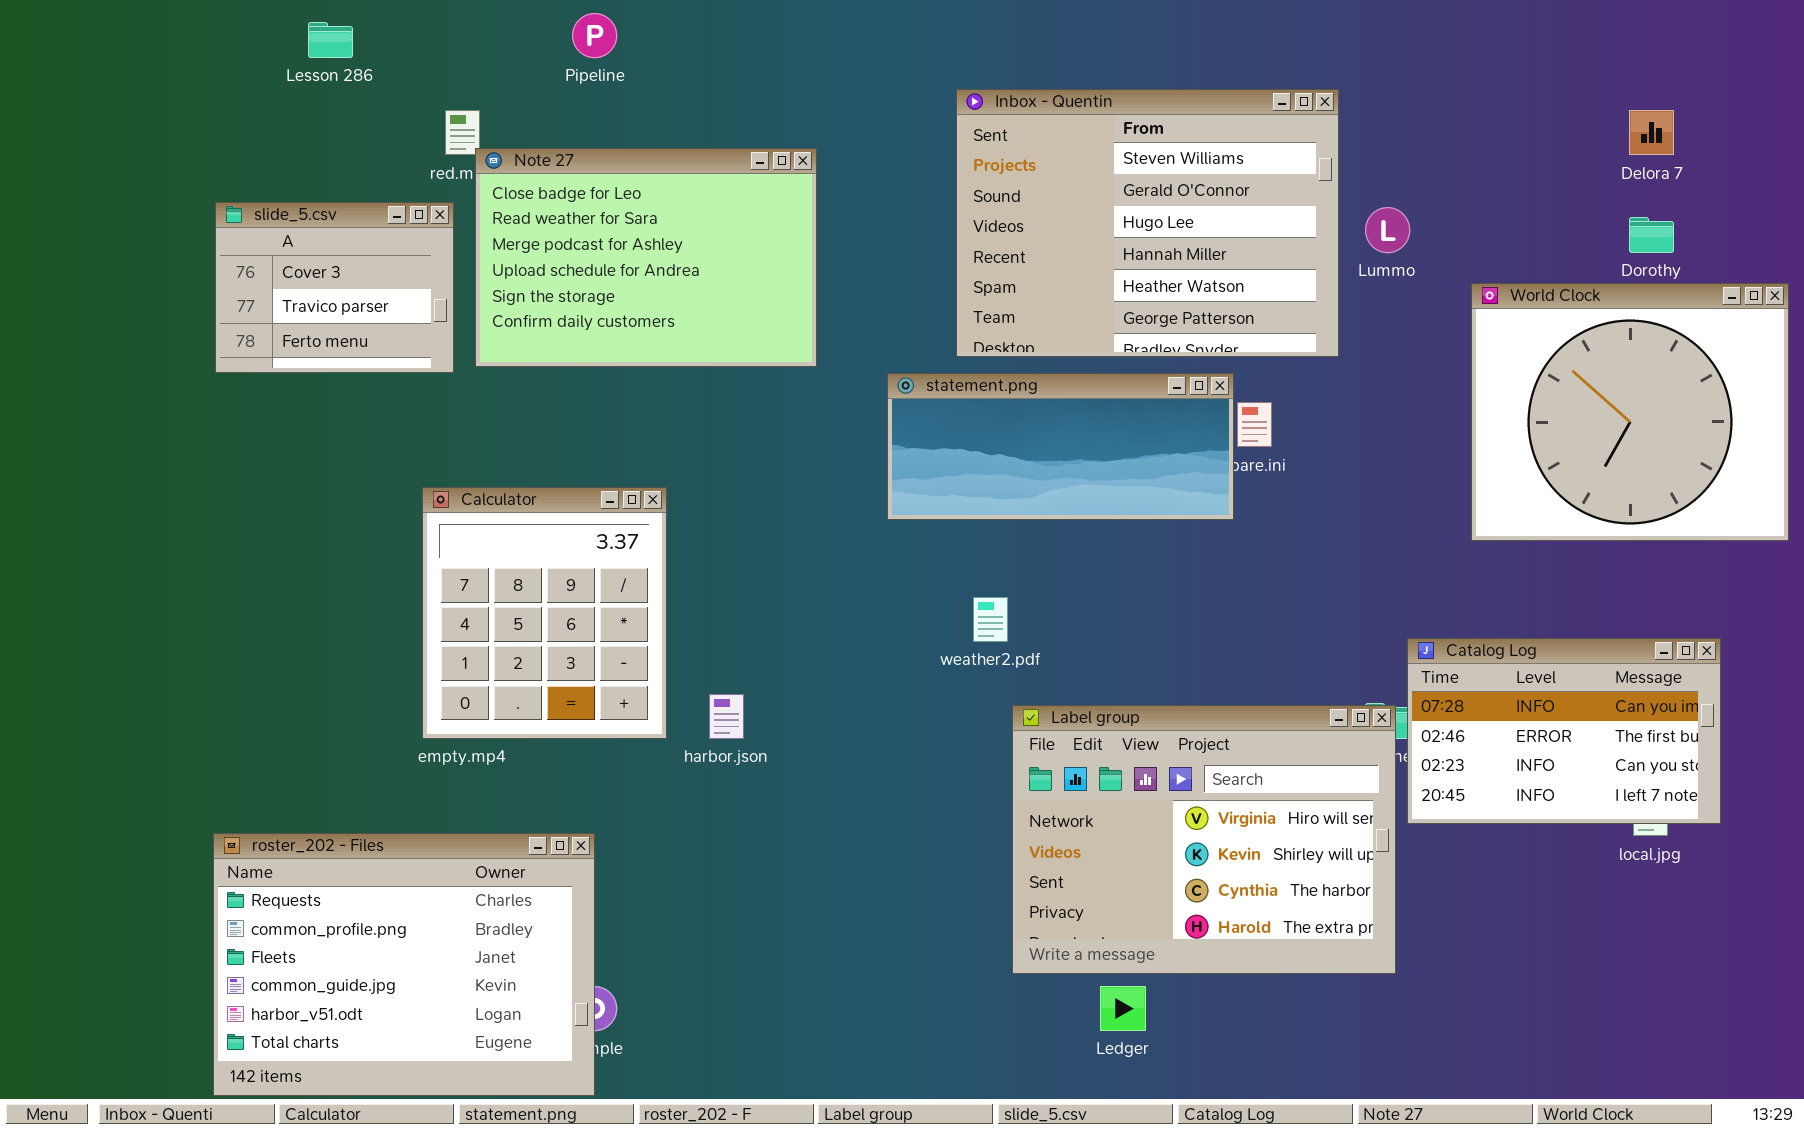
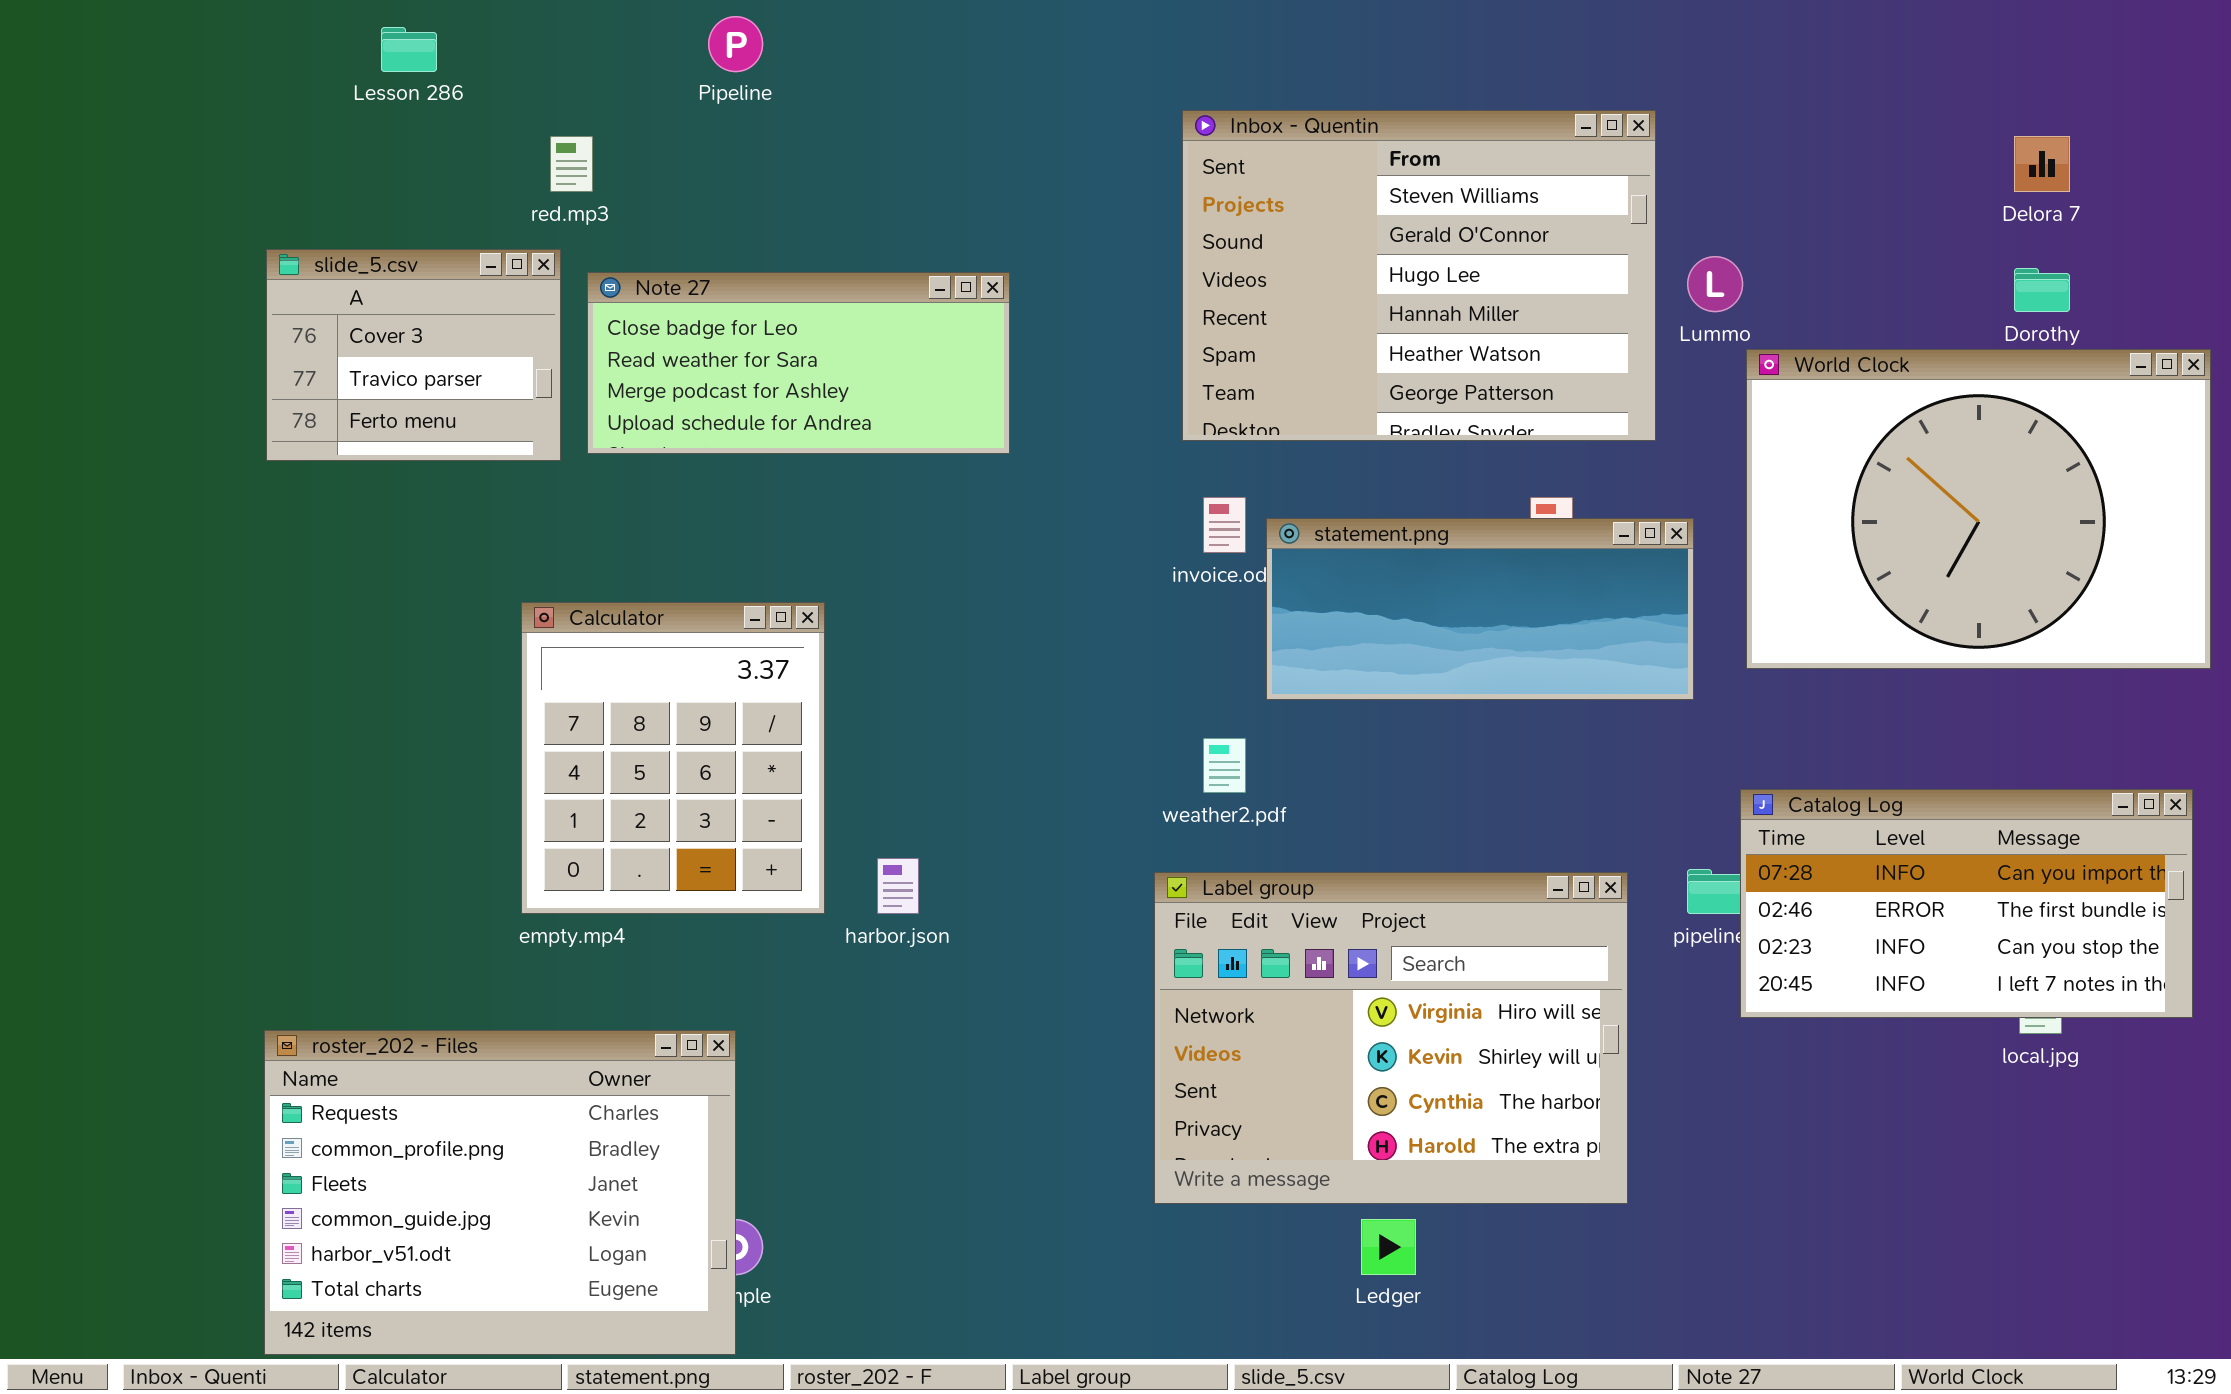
Note 27: [475,148,817,367] -> [587,272,1010,454], resized
World Clock: [1471,283,1789,541] -> [1746,349,2211,669], resized
statement.png: [887,373,1234,520] -> [1266,518,1694,700], moved
Catalog Log: [1407,638,1721,824] -> [1740,789,2193,1018], resized
Label group: [1012,705,1396,974] -> [1154,872,1628,1204], moved

